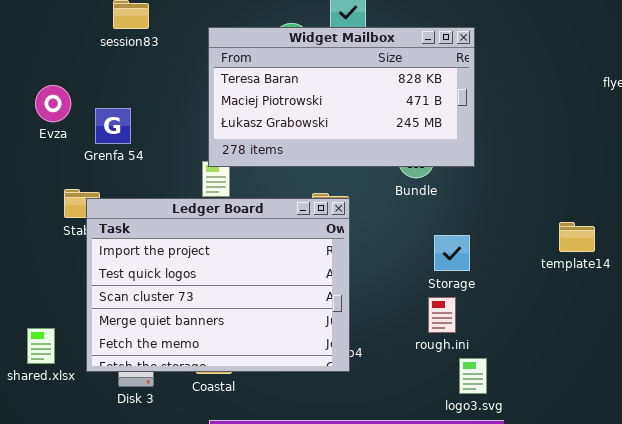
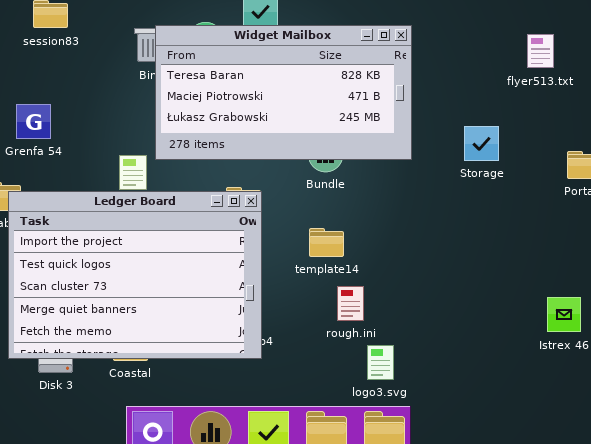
Widget Mailbox: [208,27,475,167] -> [155,25,412,160], moved
template14: [559,222,595,252] -> [309,228,344,257], moved
Storage: [434,235,470,271] -> [464,126,499,161], moved

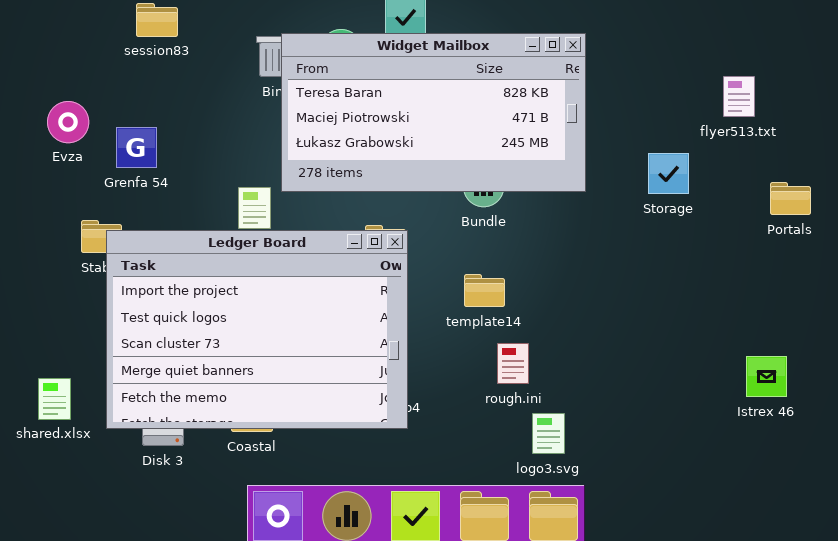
flyer513.txt: [527,34,554,68] -> [723,76,755,117], moved

